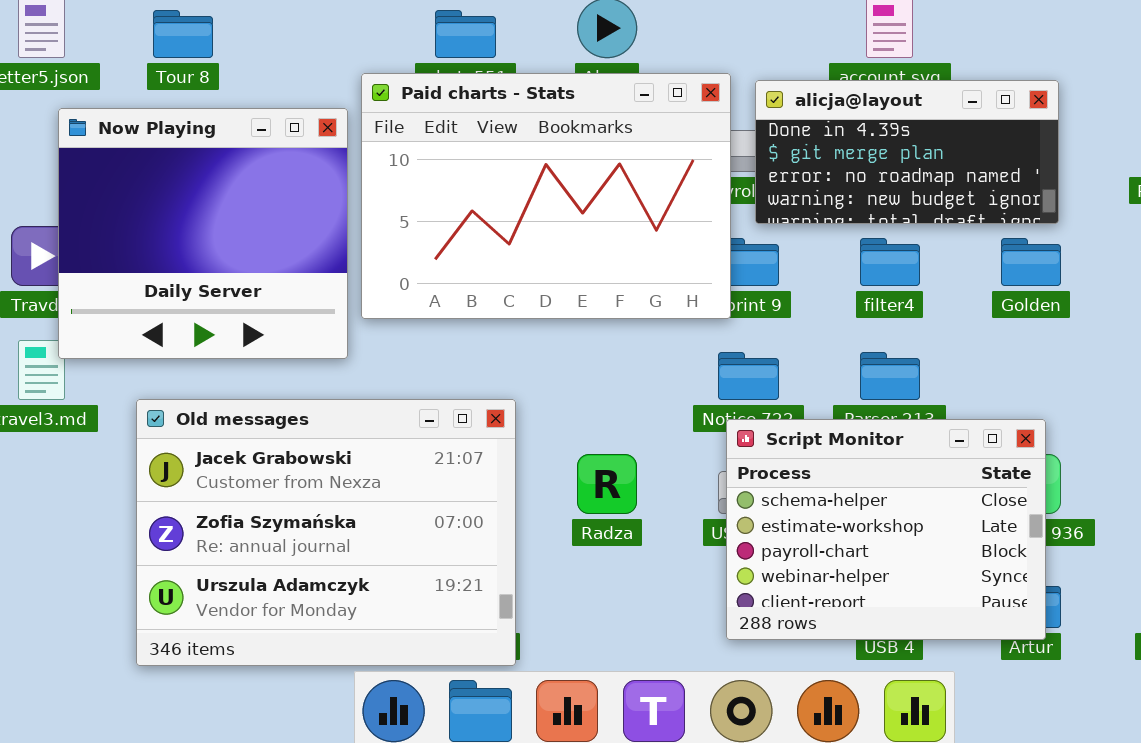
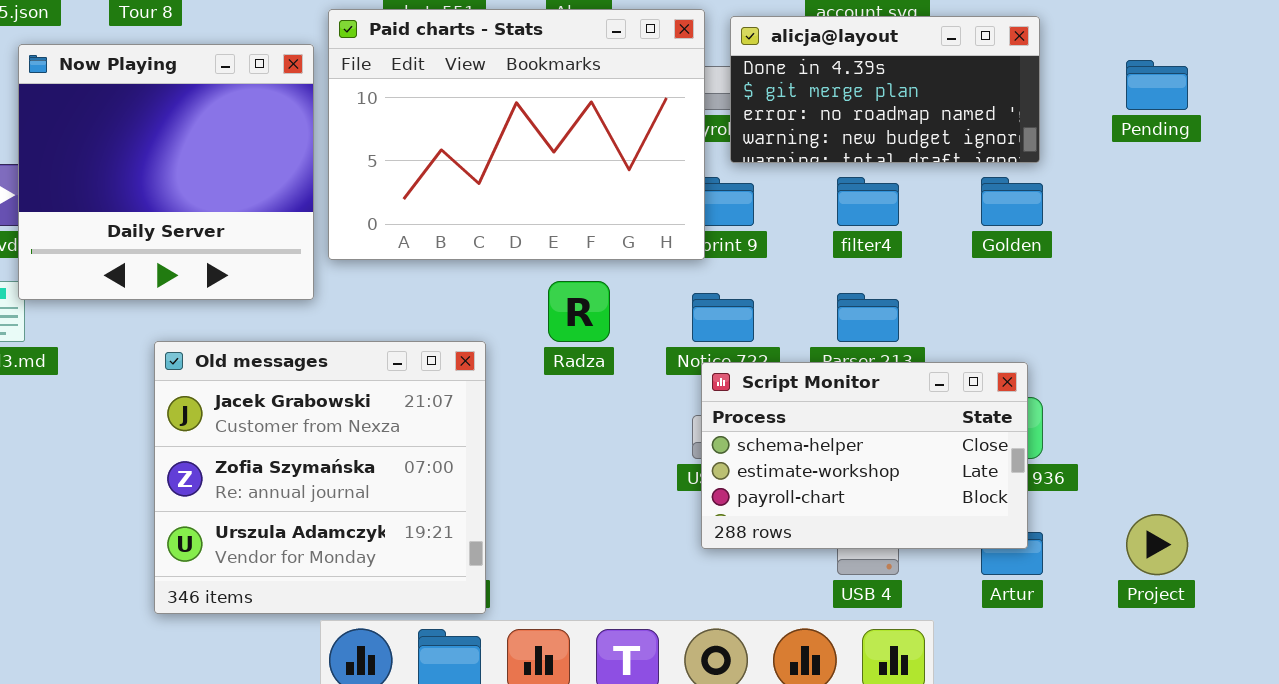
Old messages: [136,399,516,666] -> [154,341,486,614], resized
Script Monitor: [726,419,1046,640] -> [701,362,1028,549], resized
Radza: [577,454,637,514] -> [548,281,610,342], moved

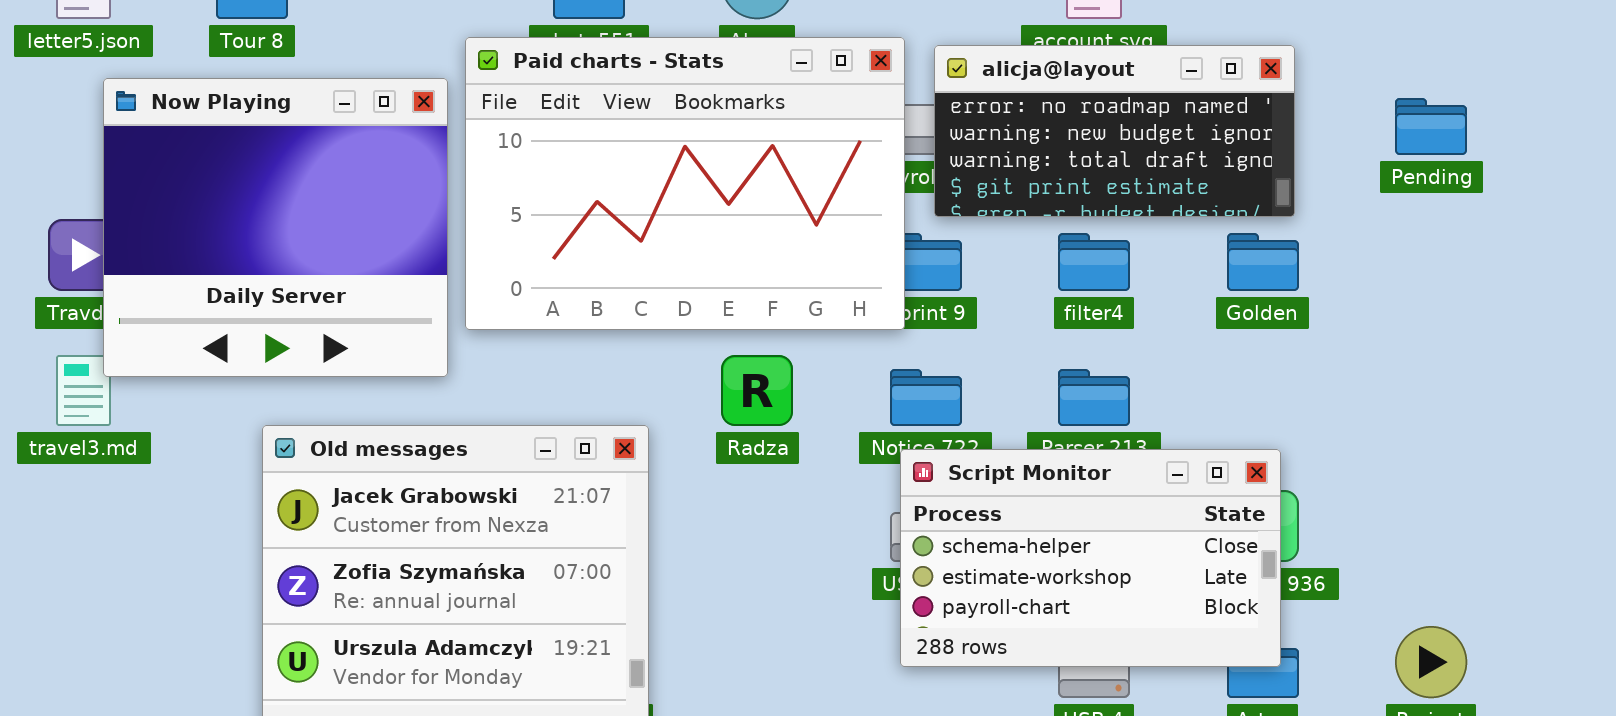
alicja@layout: [730,16,1040,163] -> [934,45,1295,217], scrolled down 2 rows

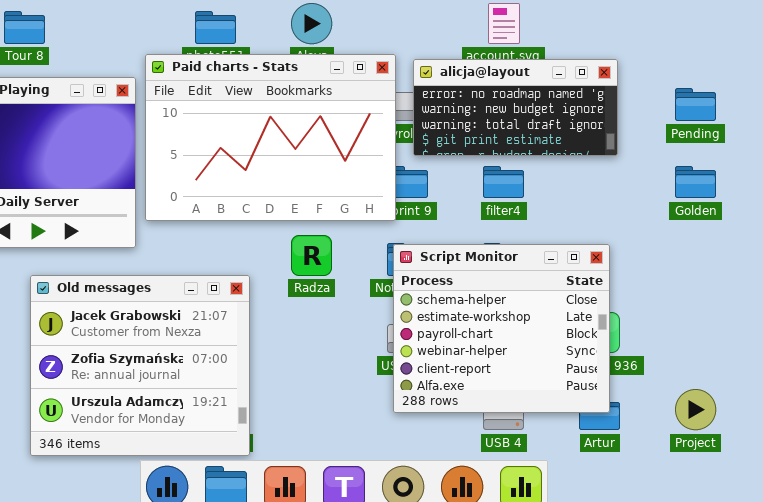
Golden: [1227,233,1299,291] -> [675,166,716,198], moved
Script Monitor: [900,449,1281,667] -> [393,244,610,413], resized

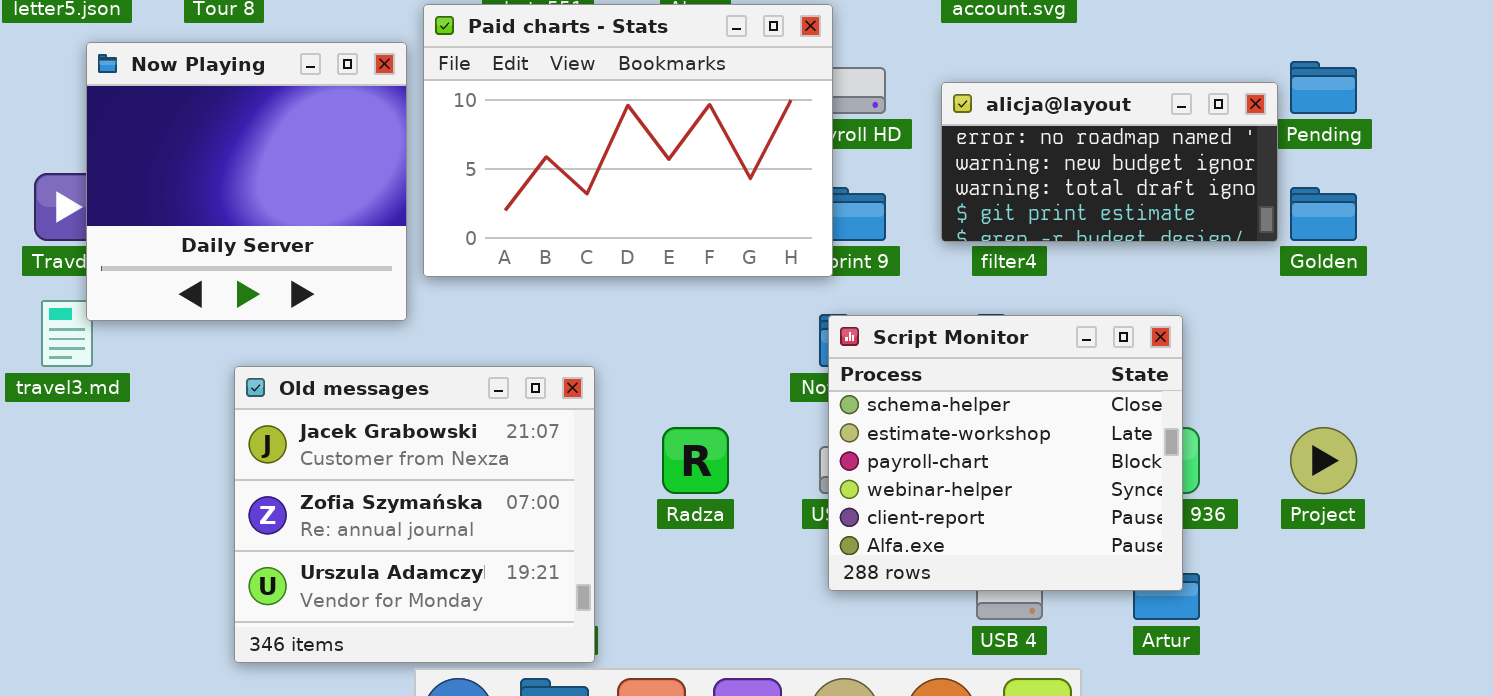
alicja@layout: [413,59,618,156] -> [941,82,1278,242], moved
Radza: [291,235,332,276] -> [662,427,729,494], moved
Project: [675,389,716,430] -> [1290,427,1357,494], moved

